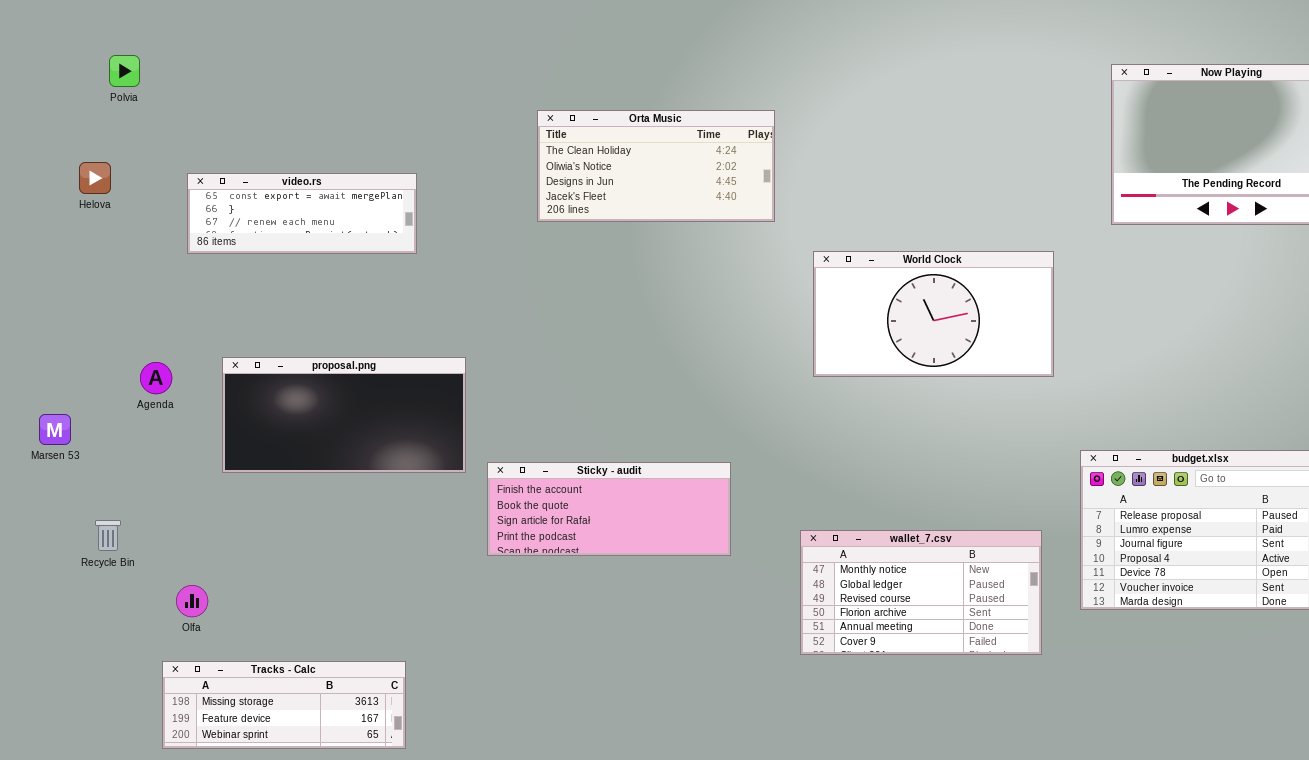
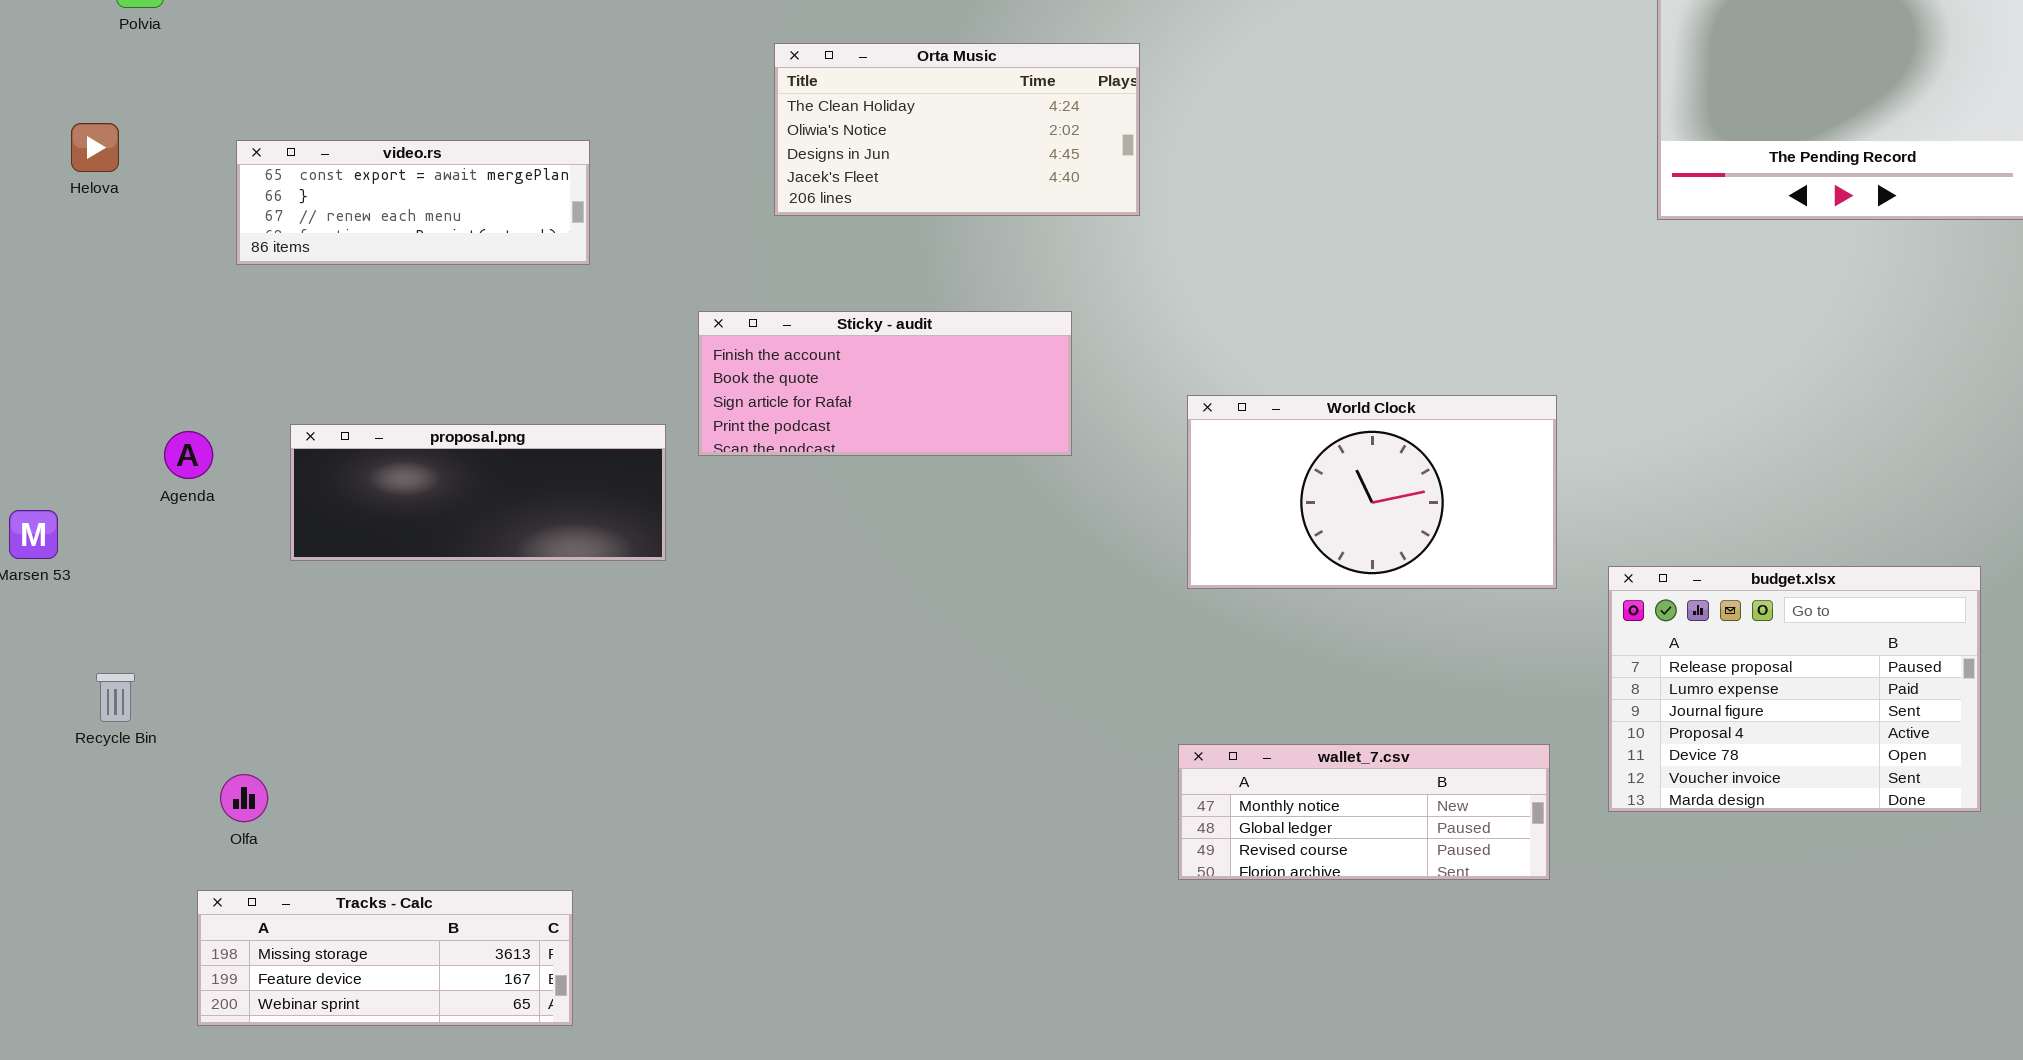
World Clock: [813,251,1054,377] -> [1187,395,1557,589], moved
proposal.png: [222,357,466,473] -> [290,424,666,561], resized
Sticky - audit: [487,462,731,556] -> [698,311,1072,456], moved
wallet_7.csv: [800,530,1042,655] -> [1178,744,1550,880], resized

